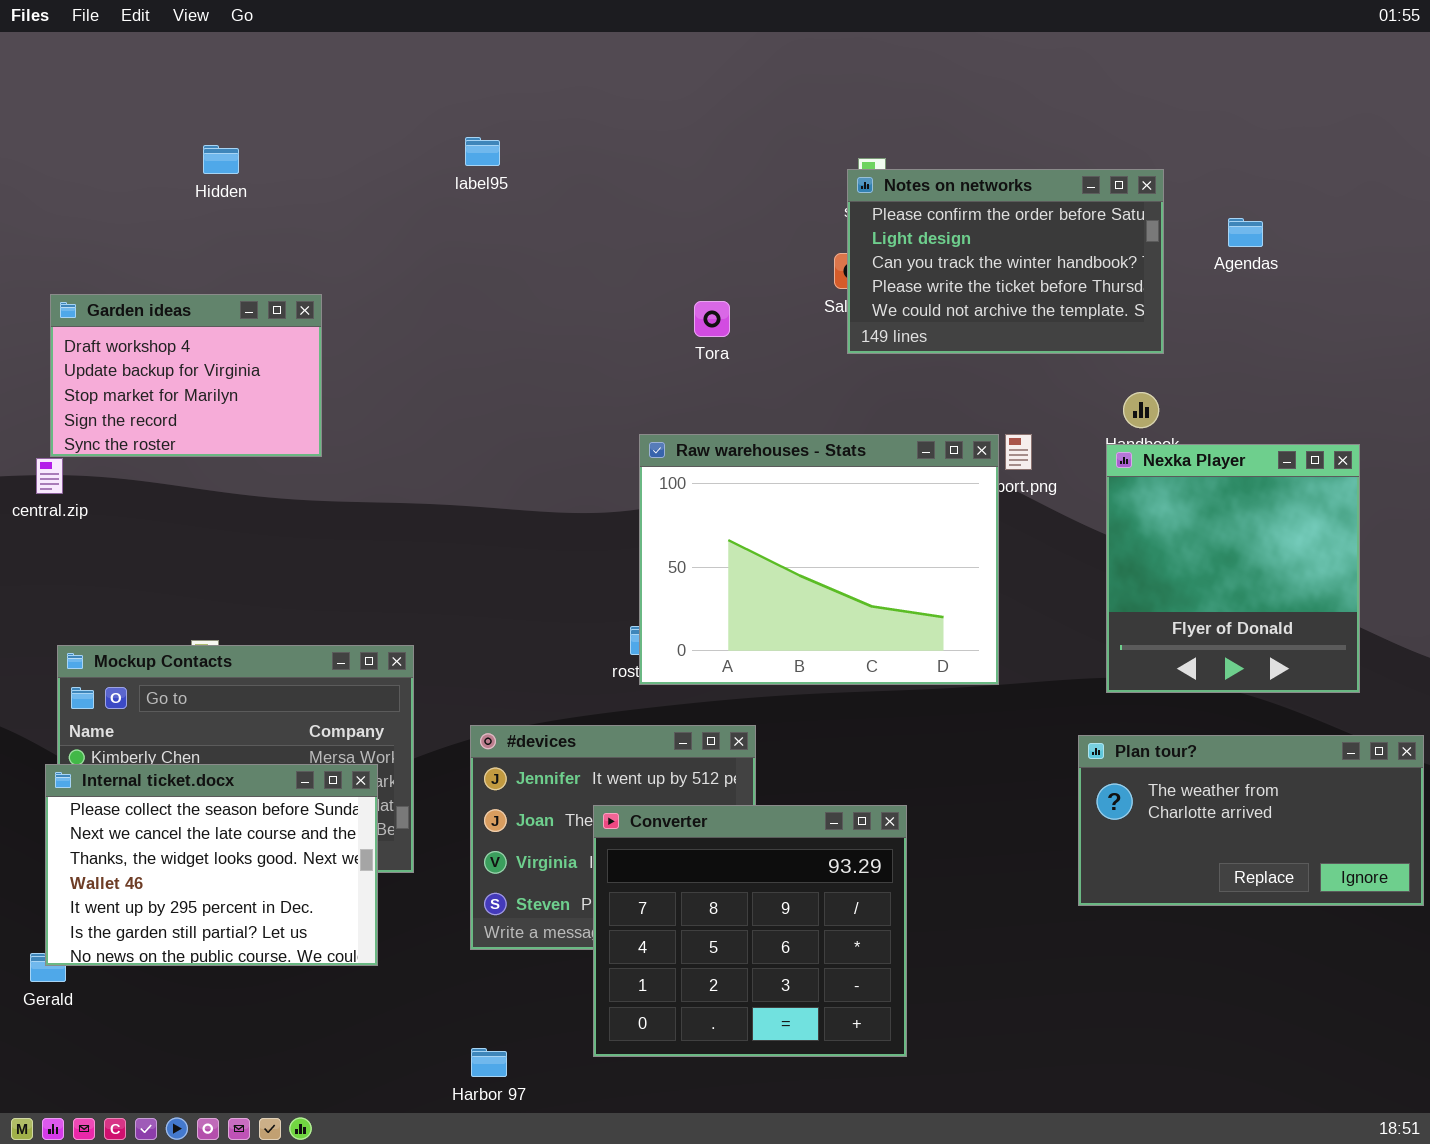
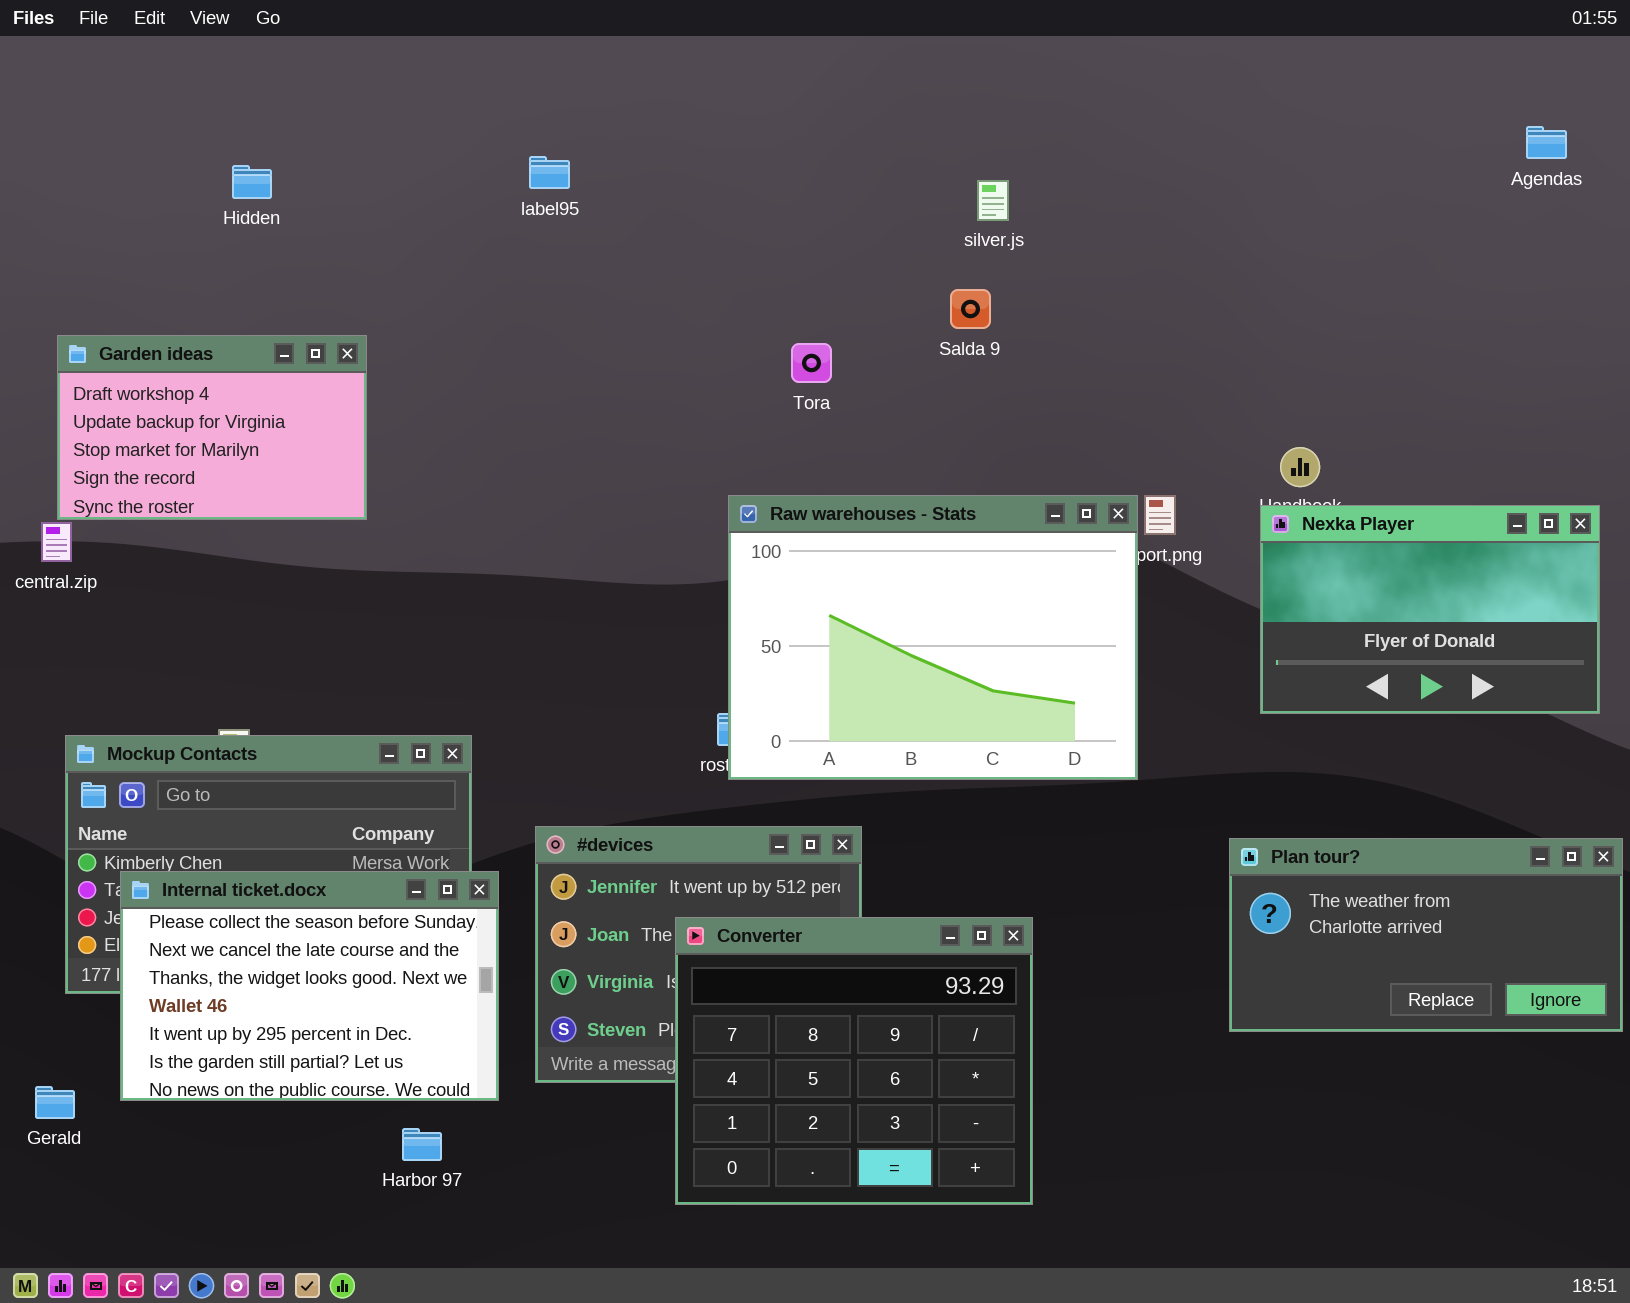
Notes on networks: [847,169,1164,354] -> none, closed
Agendas: [1228,218,1263,247] -> [1526,126,1567,159], moved
Nexka Player: [1106,444,1360,693] -> [1260,505,1600,714], resized
Internal ticket.docx: [45,764,378,966] -> [120,871,499,1101], moved
Harbor 97: [471,1048,507,1077] -> [402,1128,442,1161], moved

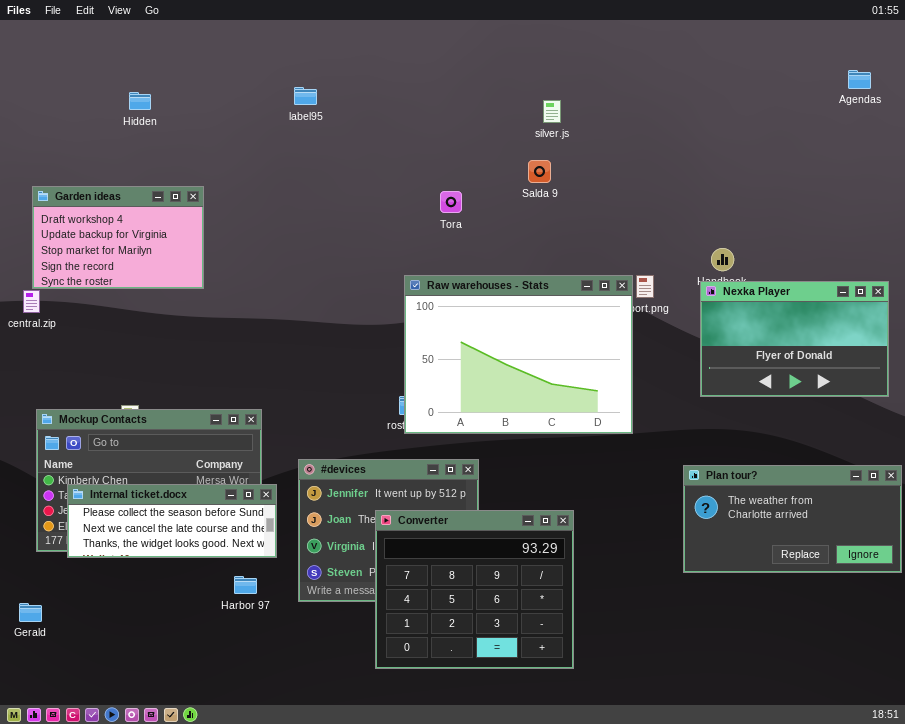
Internal ticket.docx: [120,871,499,1101] -> [67,484,277,558], resized
Harbor 97: [402,1128,442,1161] -> [234,576,257,594], moved

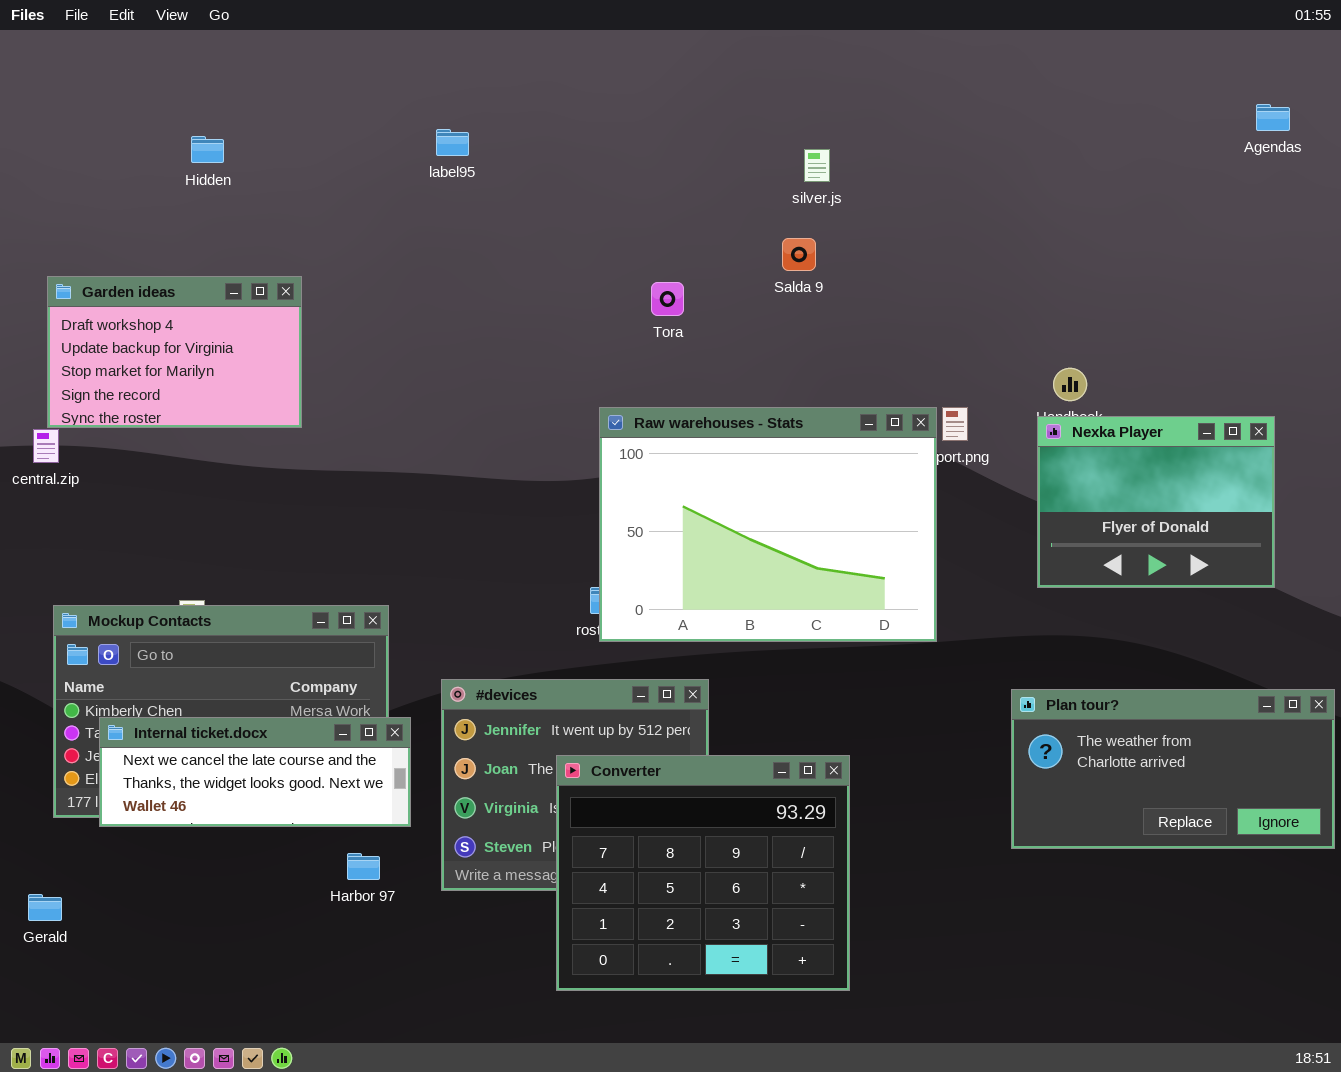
Nexka Player: [700,281,889,397] -> [1037,416,1275,588], resized
Internal ticket.docx: [67,484,277,558] -> [99,717,411,827], scrolled down 1 row

